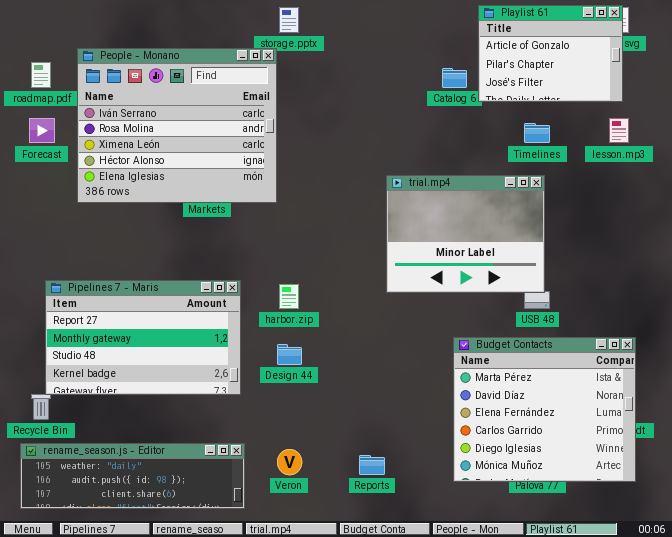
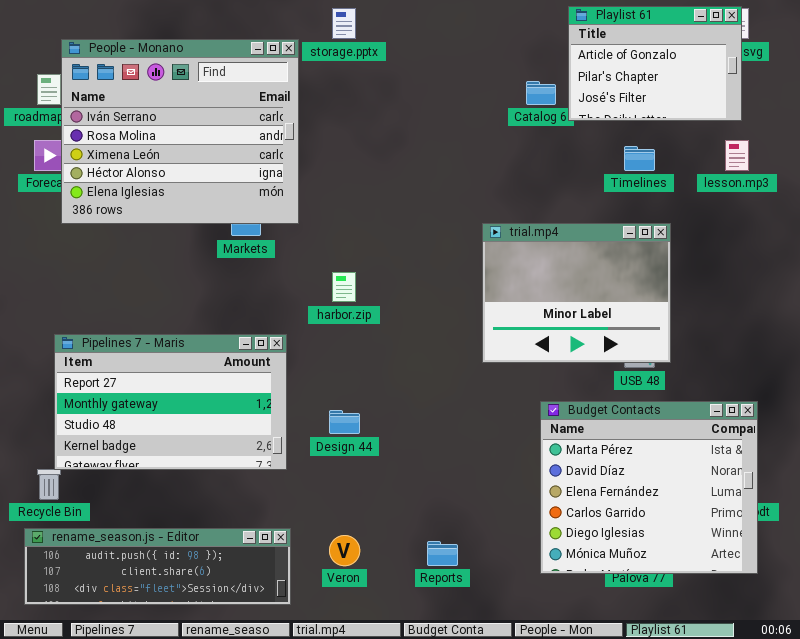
People - Monano: [77,48,277,203] -> [61,39,299,224], moved
trial.mp4: [386,175,545,293] -> [482,223,671,363], moved
harbor.zip: [279,284,299,309] -> [332,272,356,302], moved
rename_season.js - Editor: [20,443,245,509] -> [24,528,291,605], scrolled down 1 row

